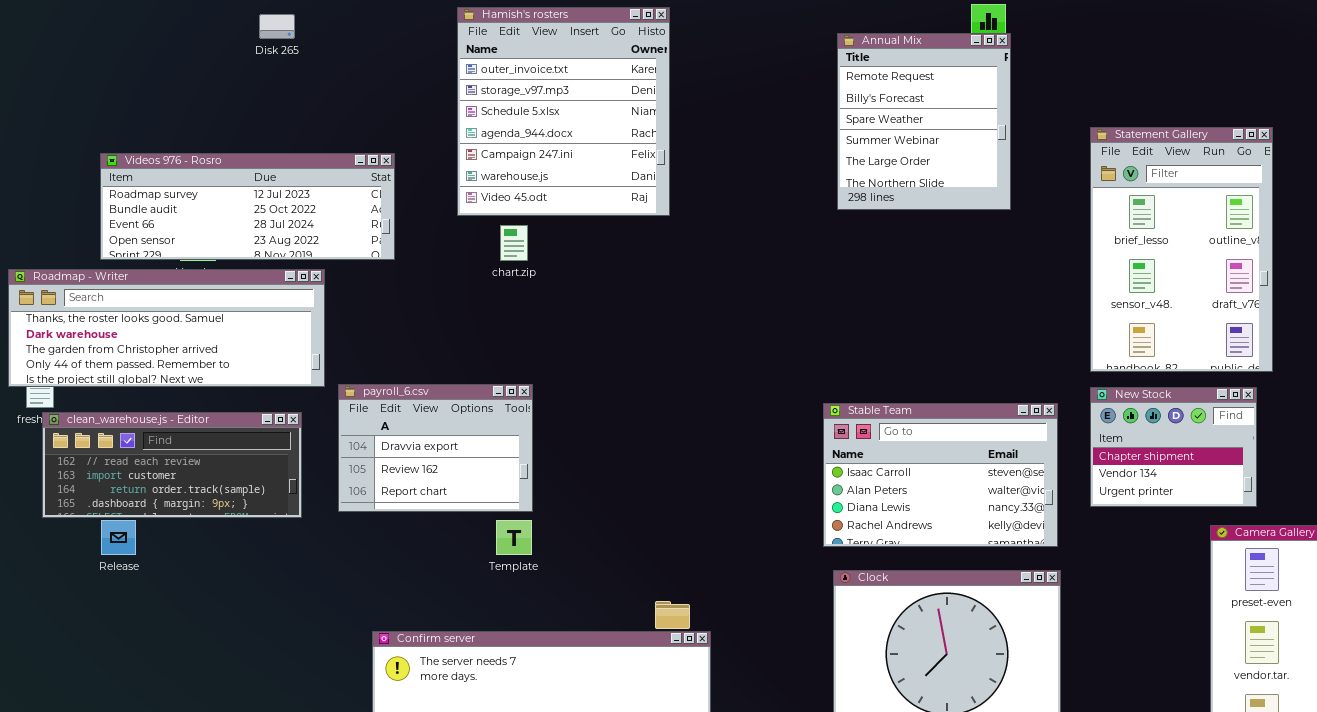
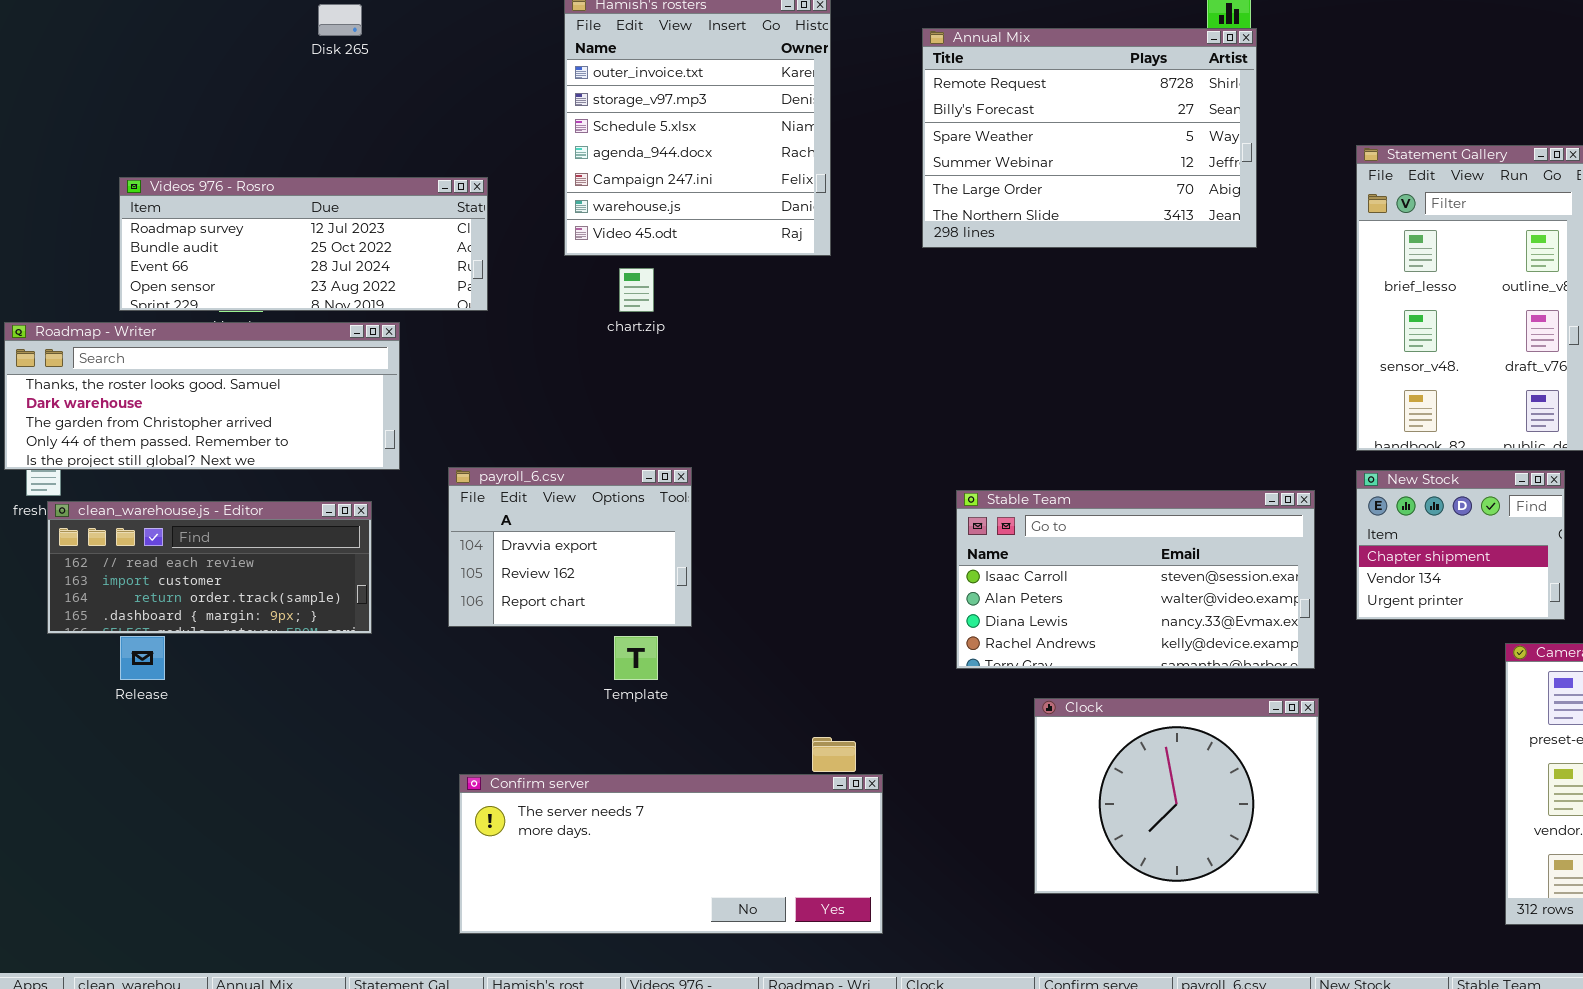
Annual Mix: [837,33,1011,210] -> [922,28,1257,248], resized
payroll_6.csv: [338,384,533,512] -> [448,467,692,627], moved
Stable Team: [823,403,1058,547] -> [956,490,1315,669], resized

